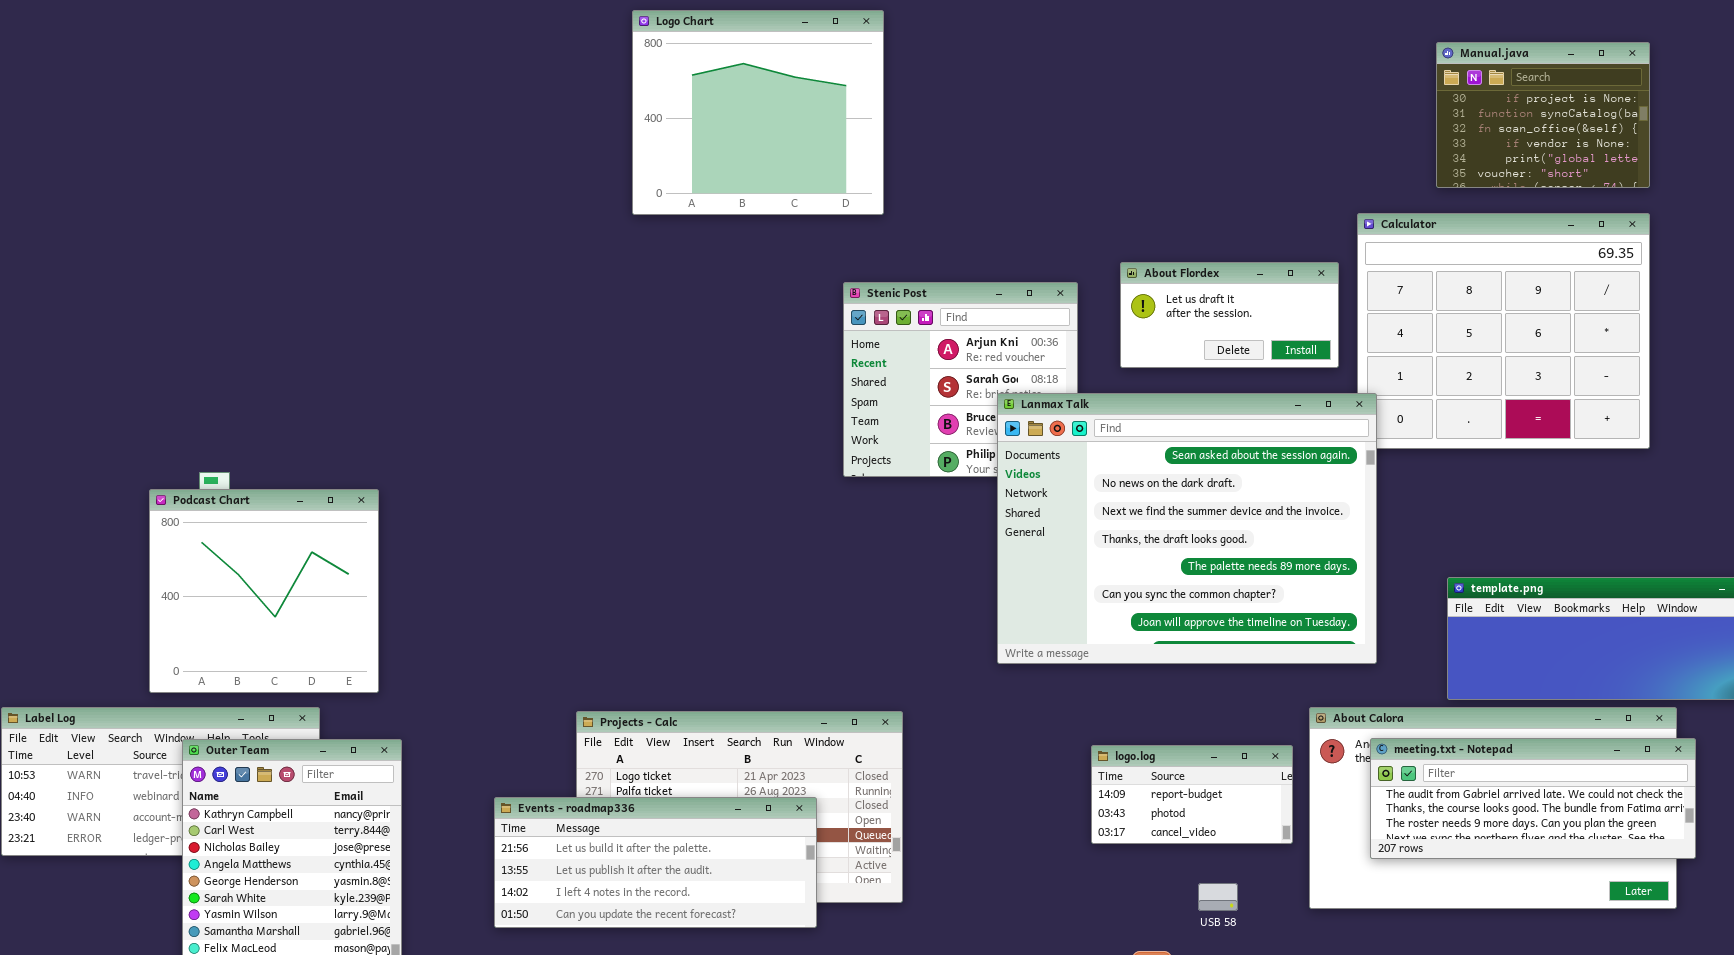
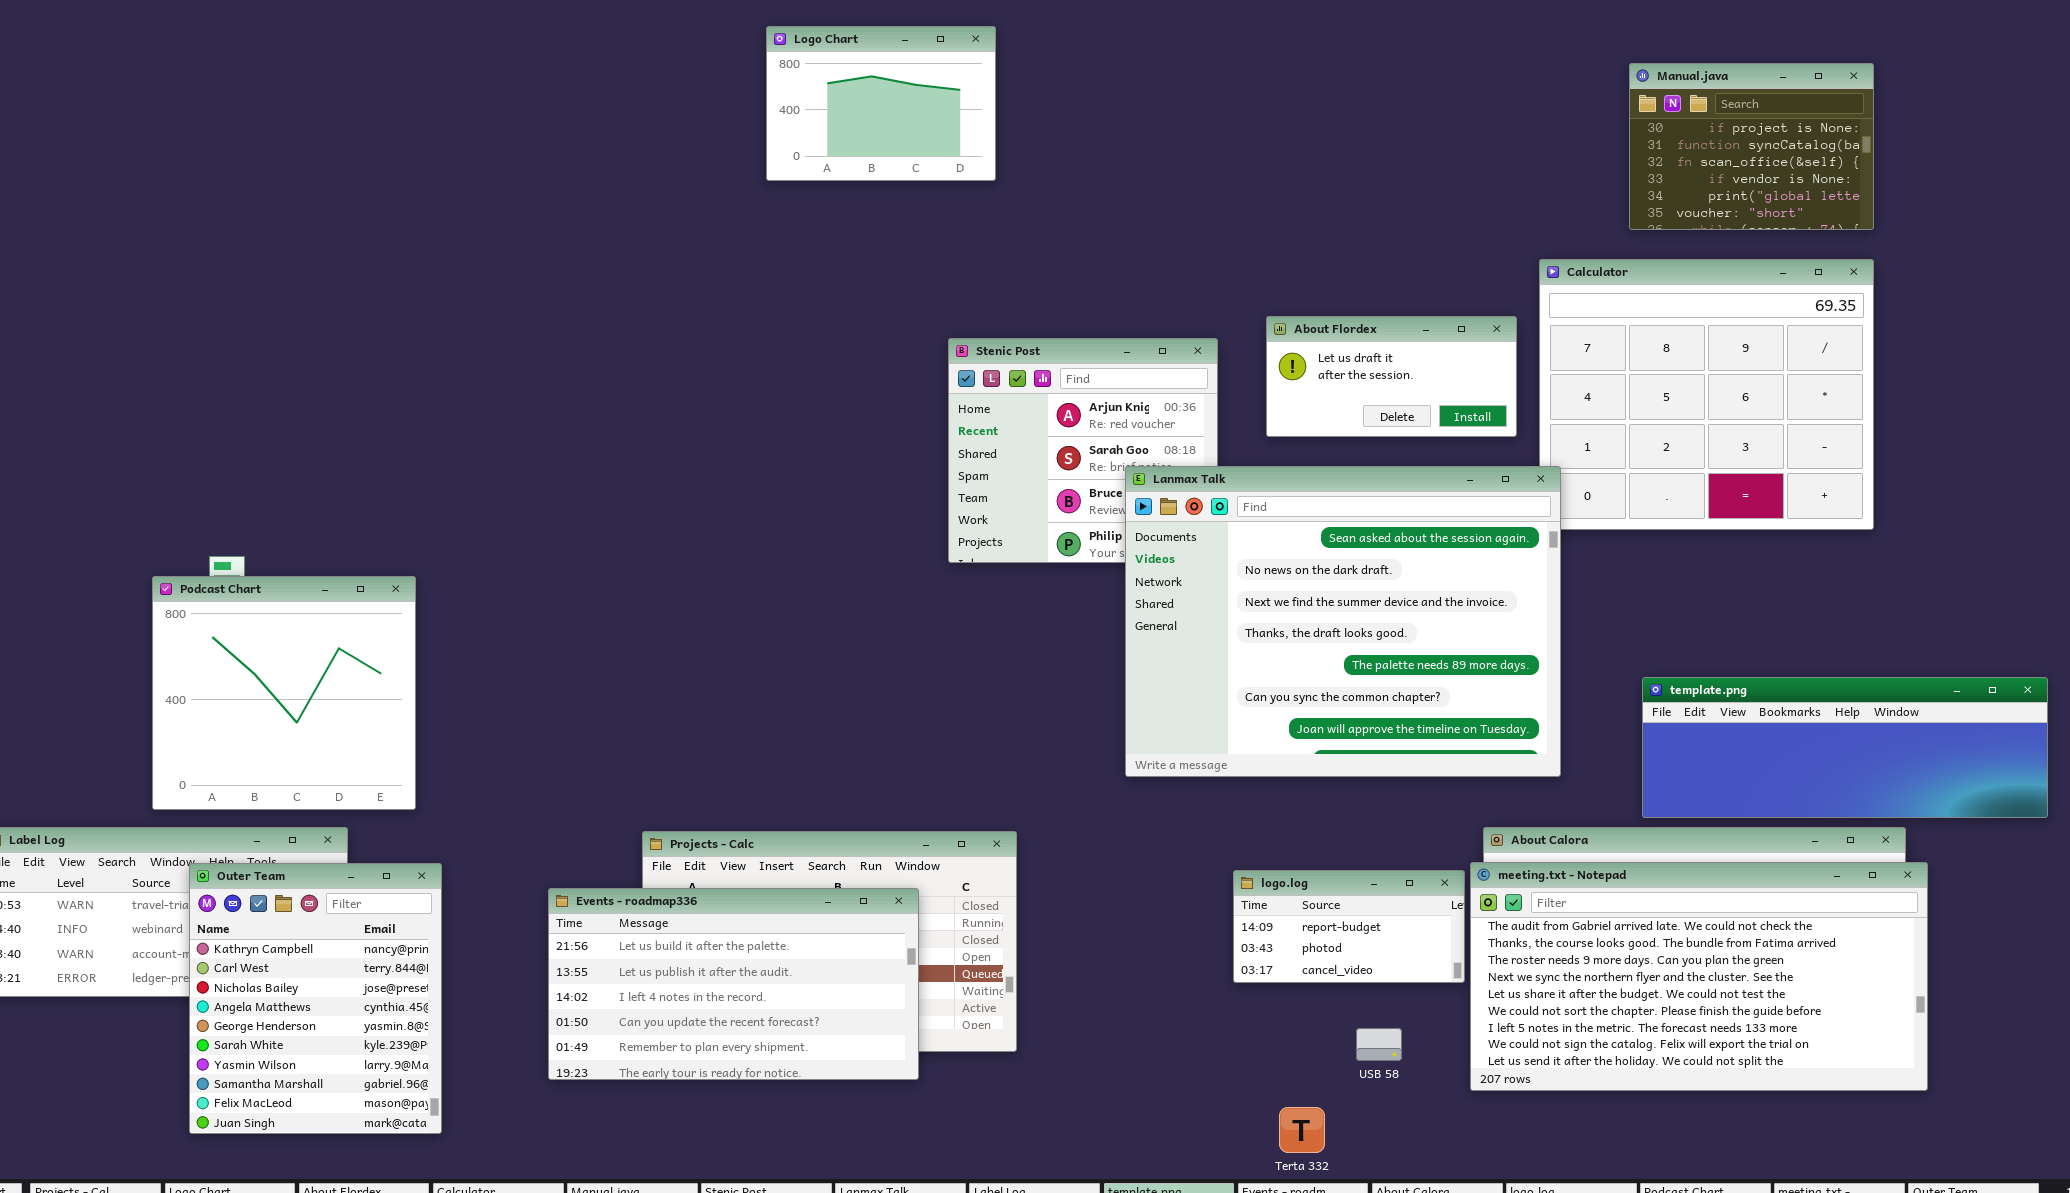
Logo Chart: [632,10,884,215] -> [766,26,996,181], resized
meeting.txt - Notepad: [1370,738,1696,859] -> [1470,862,1928,1091], resized
Events - roadmap336: [494,797,817,928] -> [548,888,919,1080], resized

